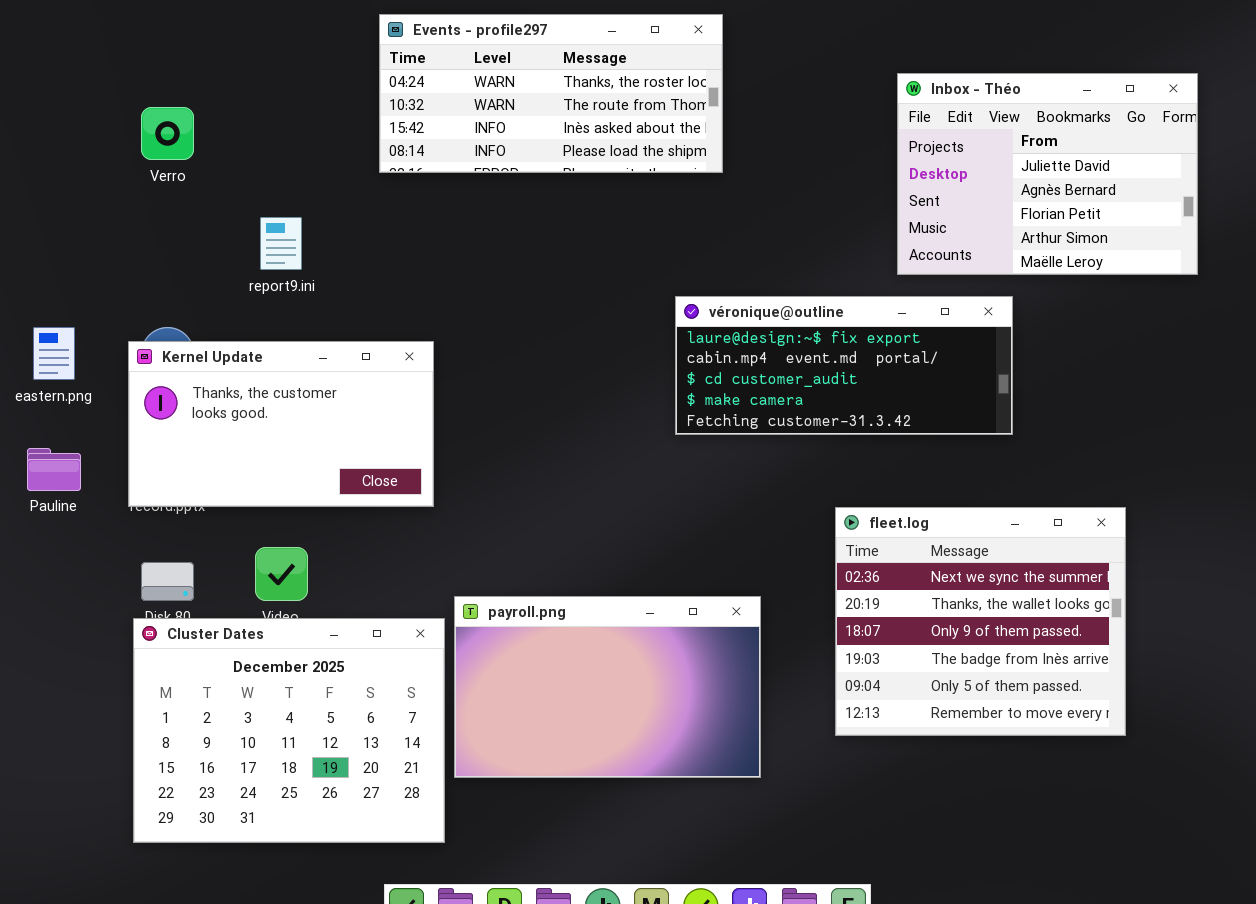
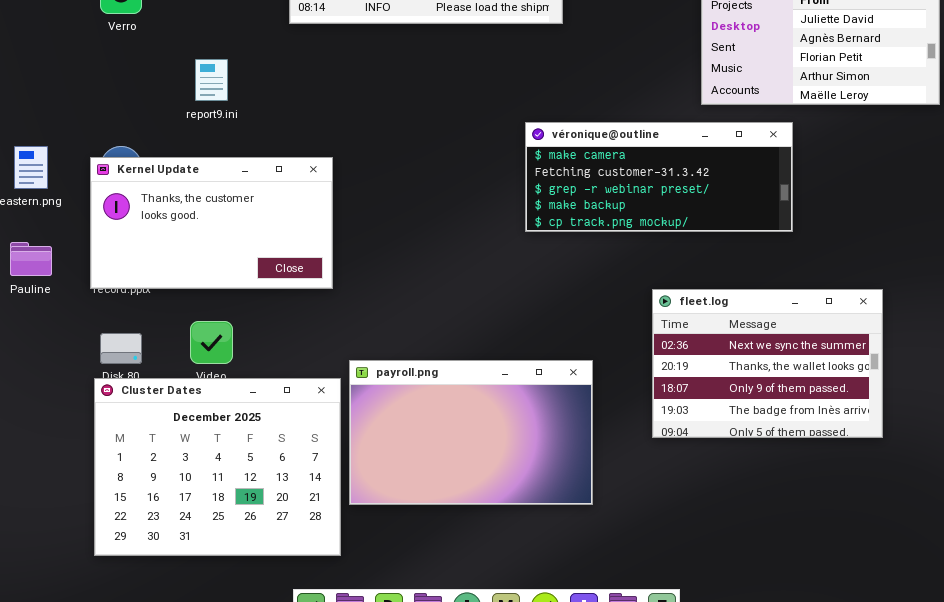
véronique@outline: [675,296,1013,435] -> [525,122,793,232], scrolled down 3 rows
fleet.log: [835,507,1126,736] -> [652,289,883,438], resized

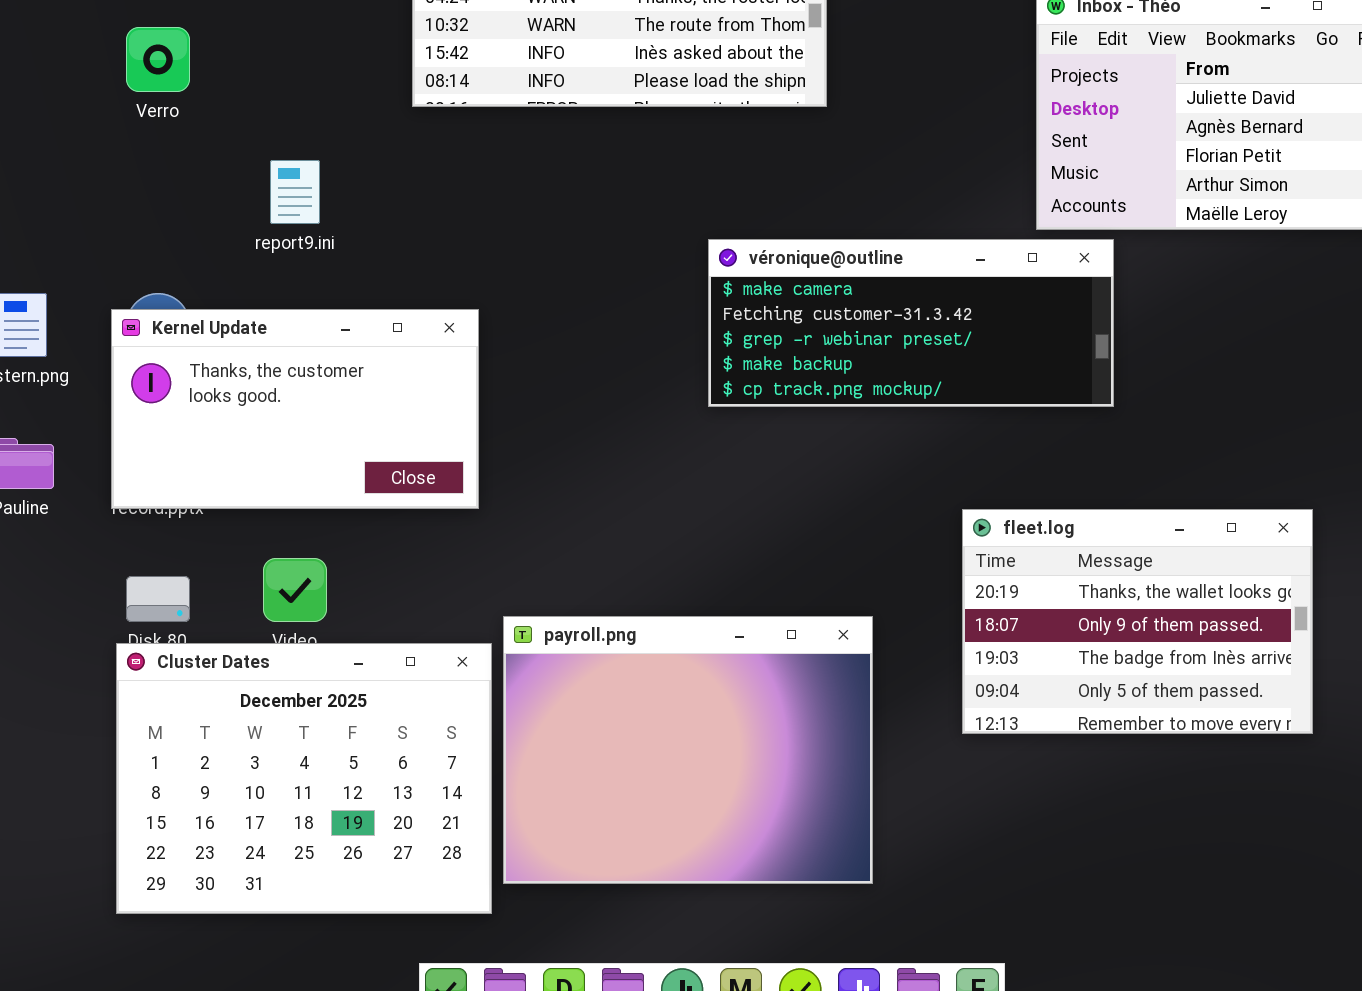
véronique@outline: [525,122,793,232] -> [708,239,1114,407], moved
fleet.log: [652,289,883,438] -> [962,509,1313,734], scrolled down 1 row
payroll.png: [349,360,593,505] -> [503,616,873,884], resized

